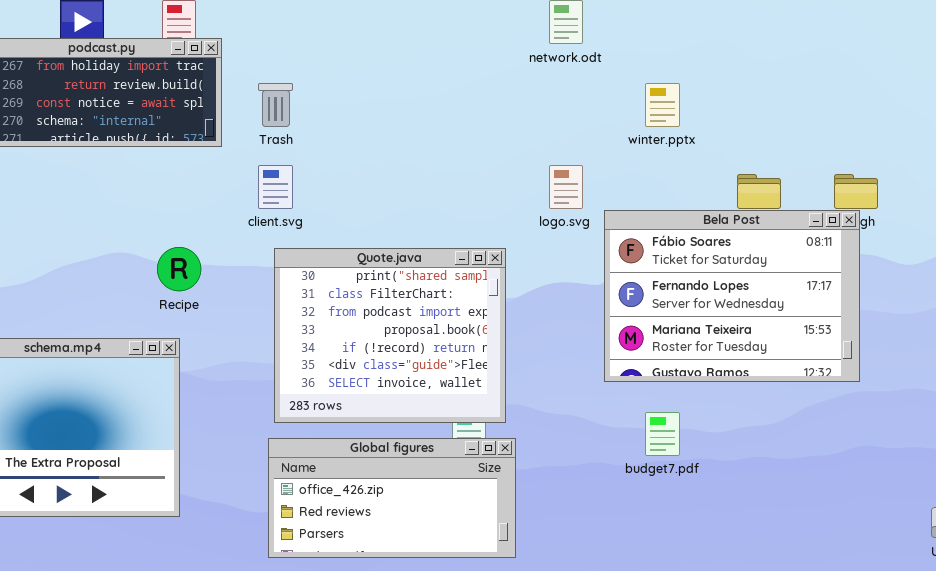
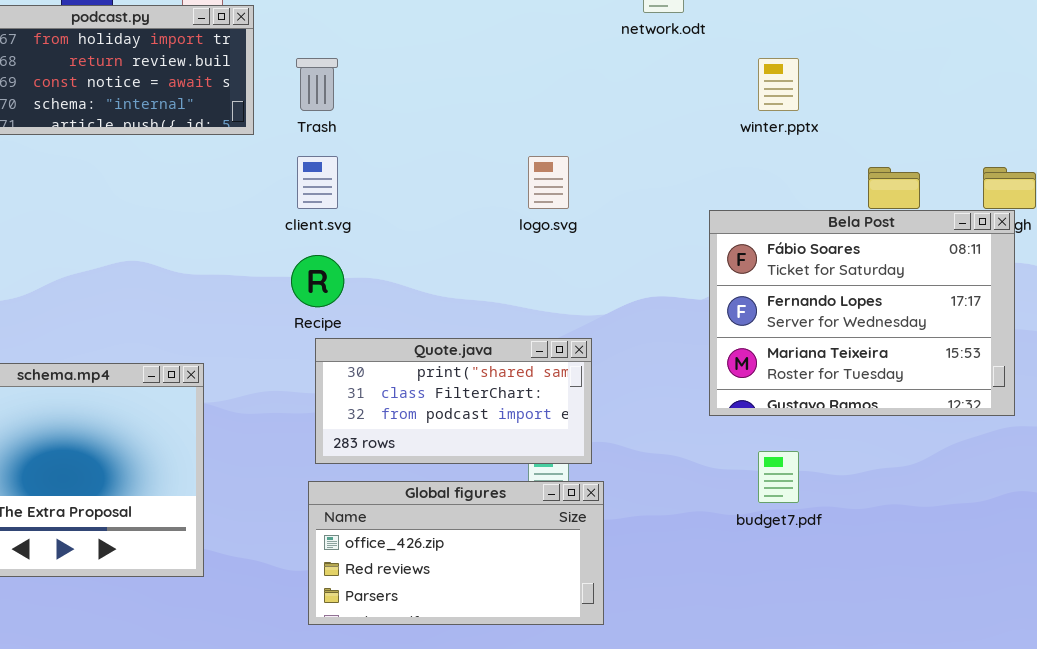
logo.svg: [549,165,583,209] -> [528,156,569,209], moved
Recipe: [157,247,201,291] -> [291,255,344,307], moved
Quote.java: [274,248,506,423] -> [315,338,592,464], resized

